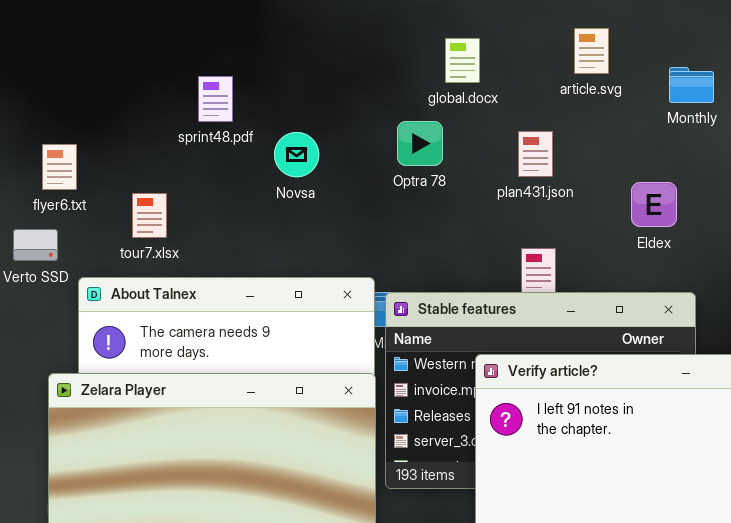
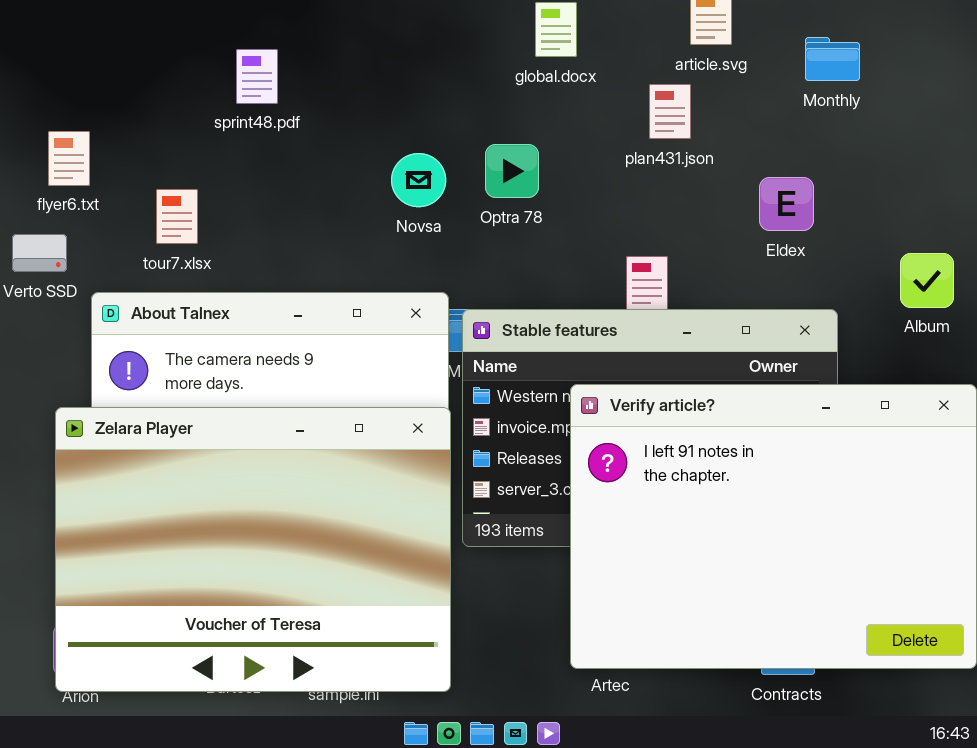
Optra 78: [397,121,443,166] -> [485,144,539,198], moved
plan431.json: [518,131,553,177] -> [649,84,691,139], moved
Novsa: [274,132,319,177] -> [391,153,446,207], moved

